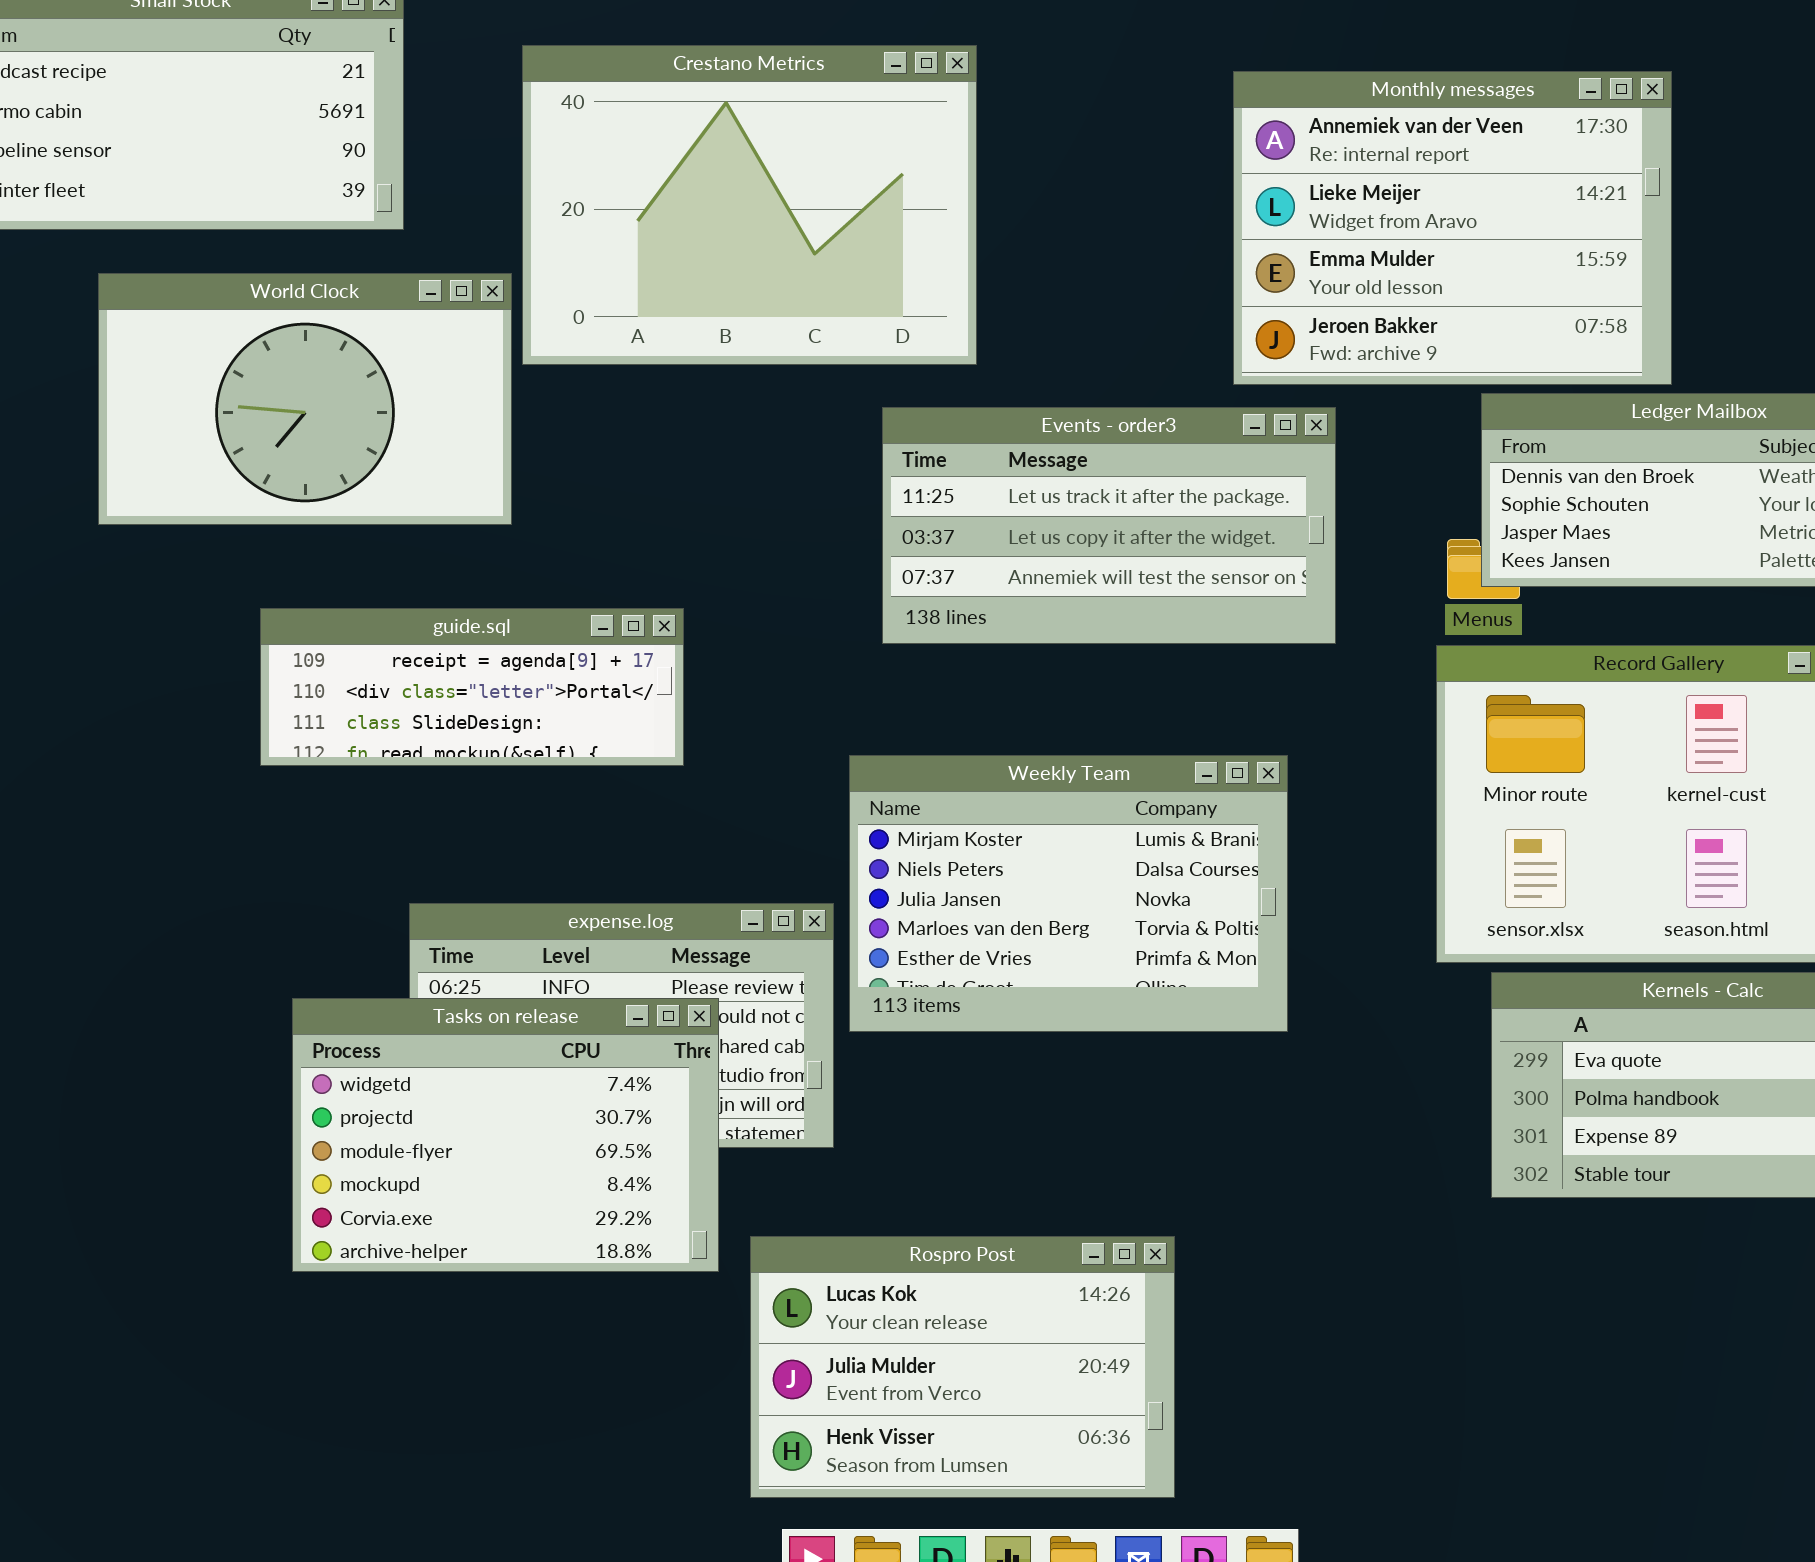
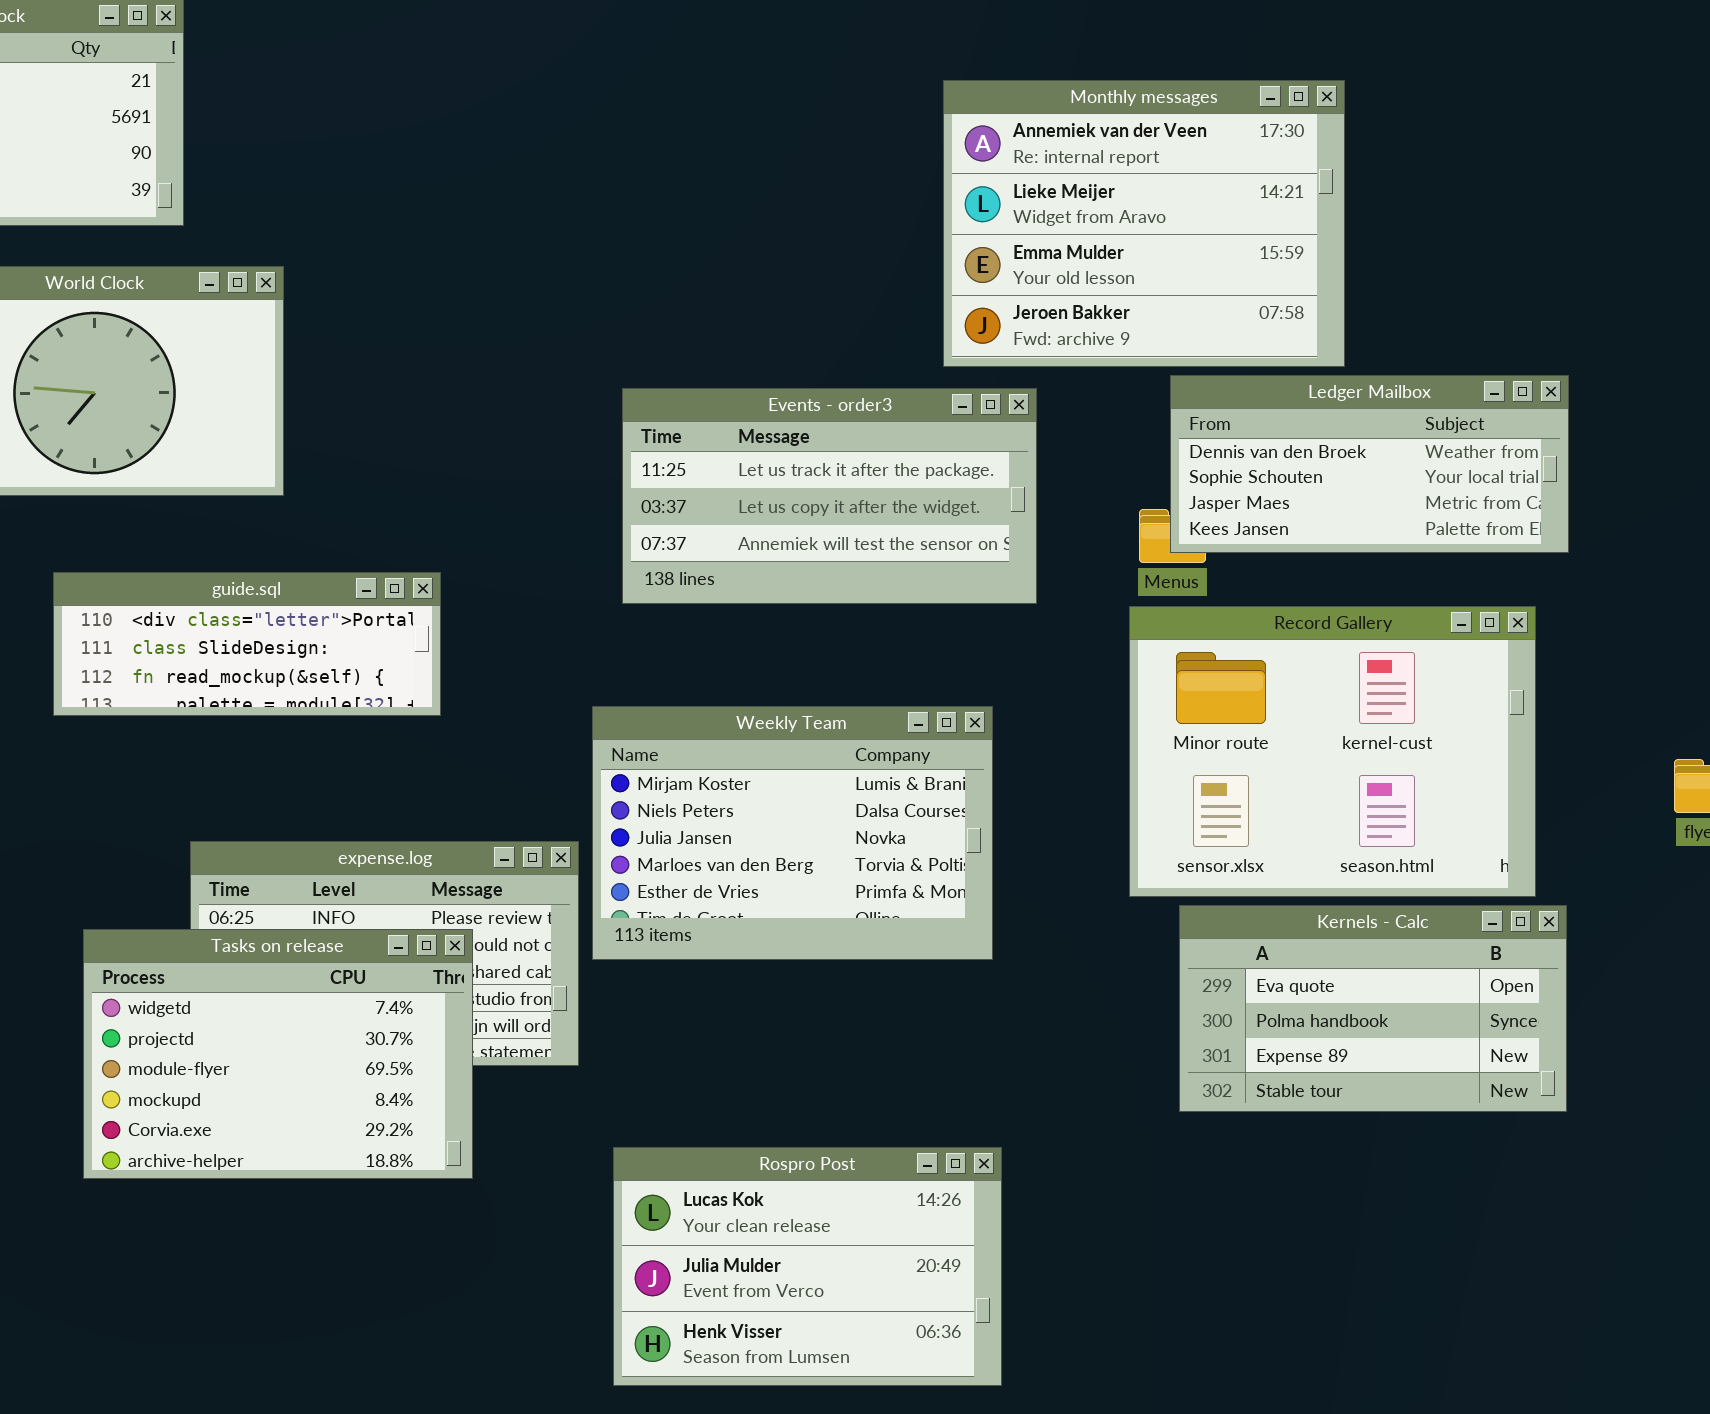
Crestano Metrics: [522,45,977,365] -> none, closed
guide.sql: [260,608,684,766] -> [53,572,441,716], scrolled down 1 row
Rospro Post: [750,1236,1175,1498] -> [613,1147,1002,1386], moved

